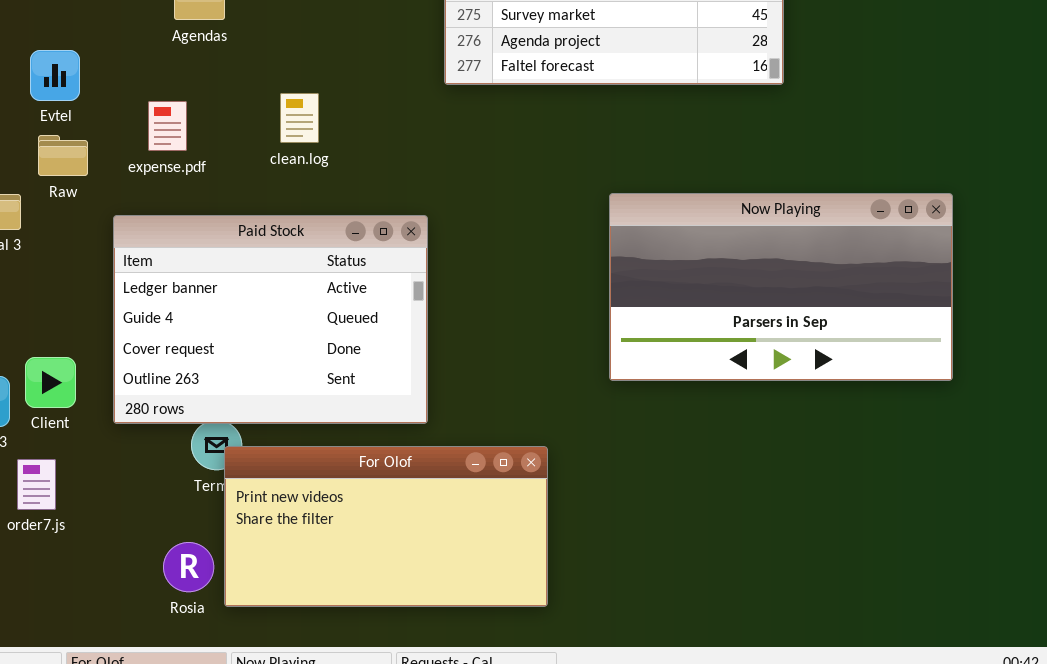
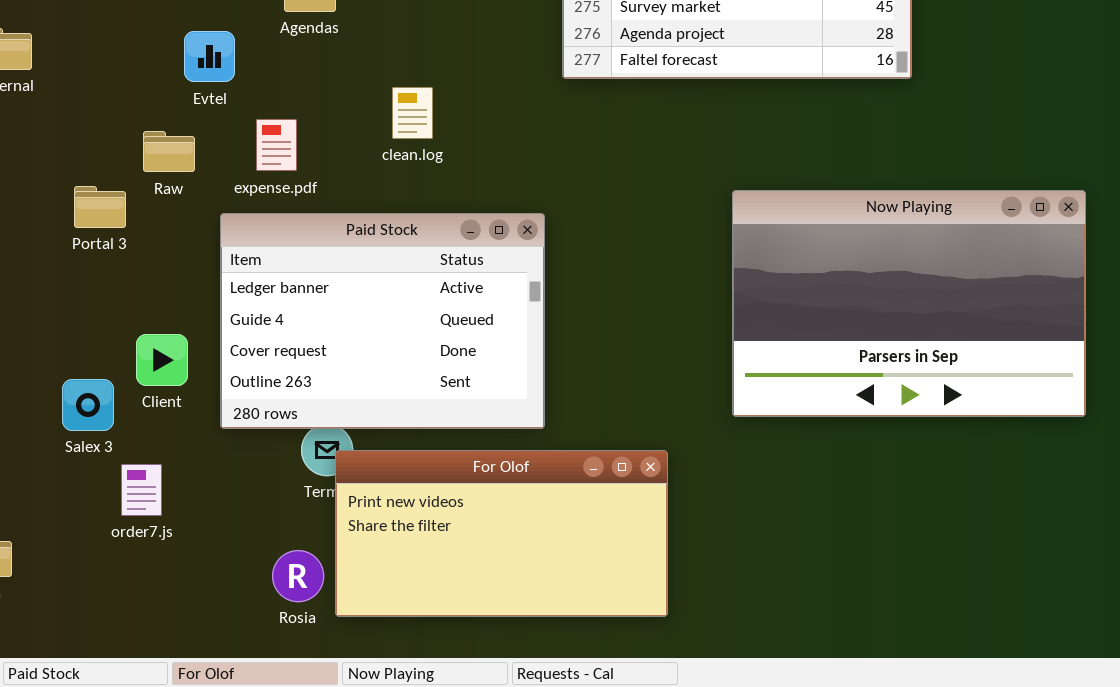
Evtel: [30,50,80,101] -> [184,31,235,82], moved
expense.pdf: [148,101,187,151] -> [256,119,297,171], moved
Now Playing: [609,193,953,381] -> [732,190,1086,417], resized
Client: [25,357,76,408] -> [136,334,188,386], moved

